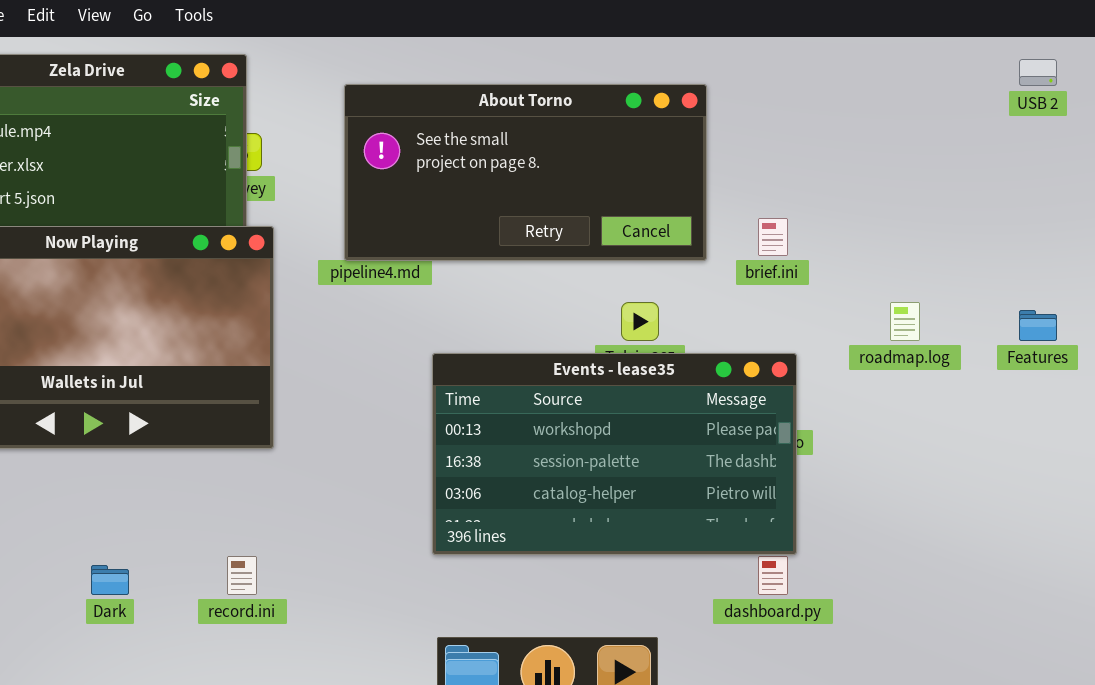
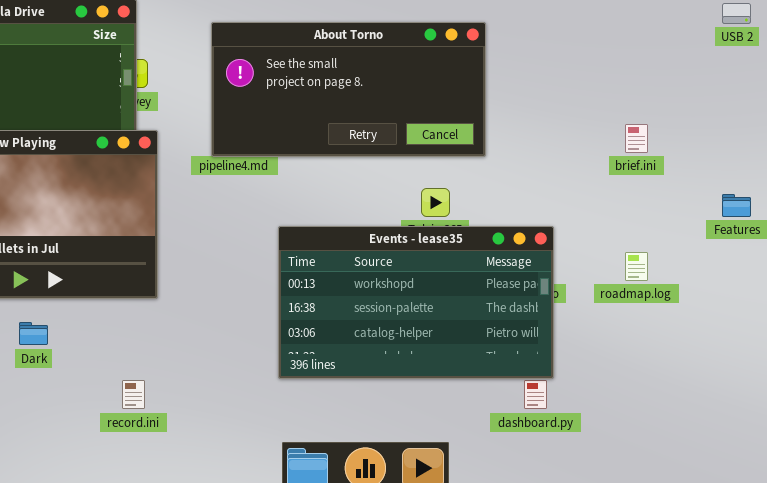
brief.ini: [758,218,788,256] -> [625,124,648,153], moved
roadmap.log: [890,302,920,341] -> [625,252,648,281], moved
Dark: [91,565,129,595] -> [19,322,48,345], moved

